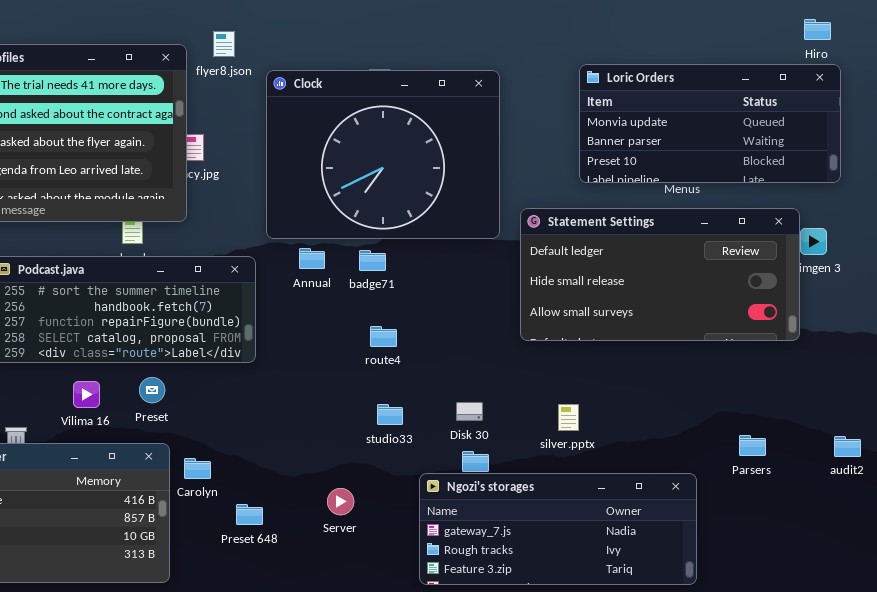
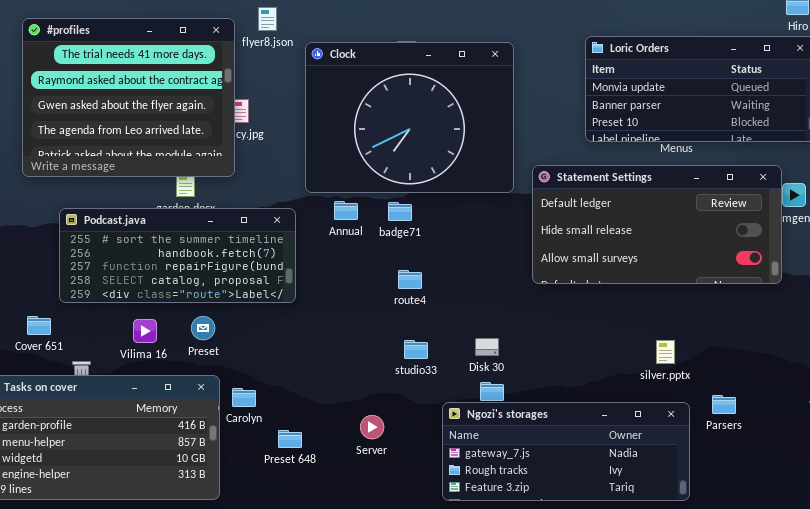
silver.pptx: [558,404,579,431] -> [656,340,675,364], moved
Parsers: [739,435,766,456] -> [712,395,736,414], moved

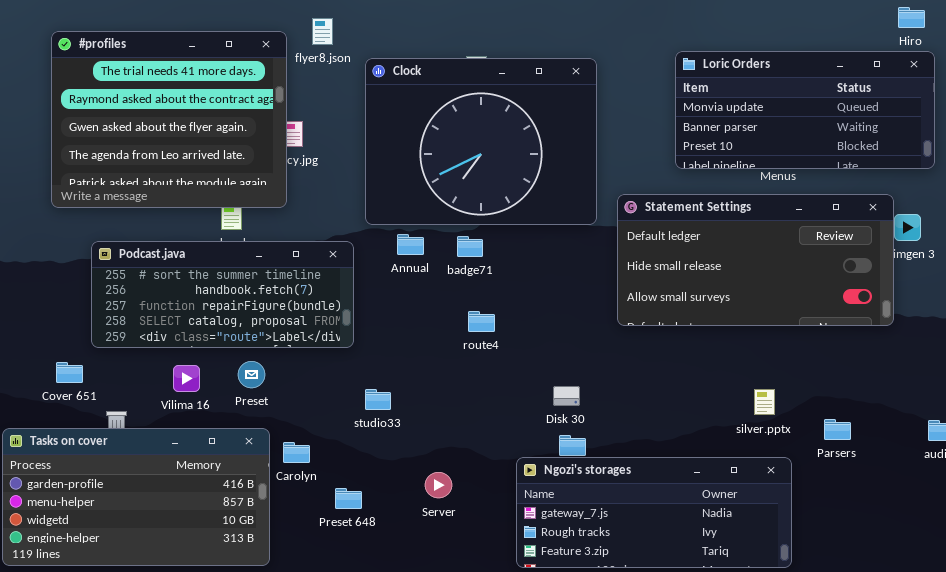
studio33: [404,340,428,359] -> [365,389,391,410], moved
Parsers: [712,395,736,414] -> [824,419,851,440], moved

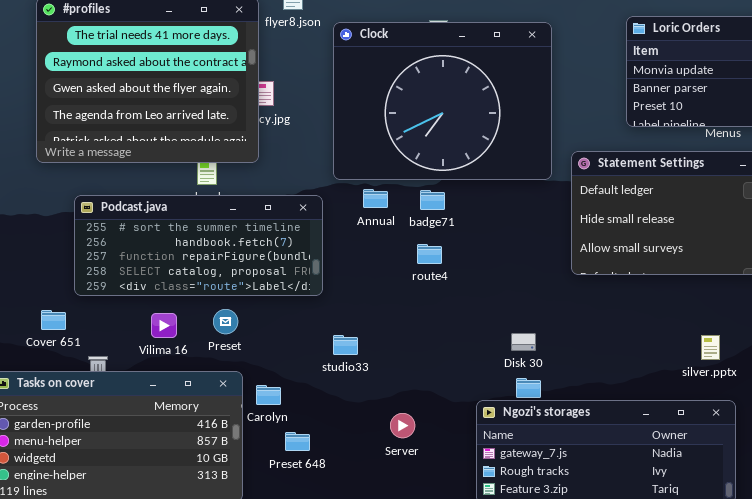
route4: [468,311,495,332] -> [417,244,442,264], moved
Preset 648: [335,488,362,509] -> [285,432,310,451], moved

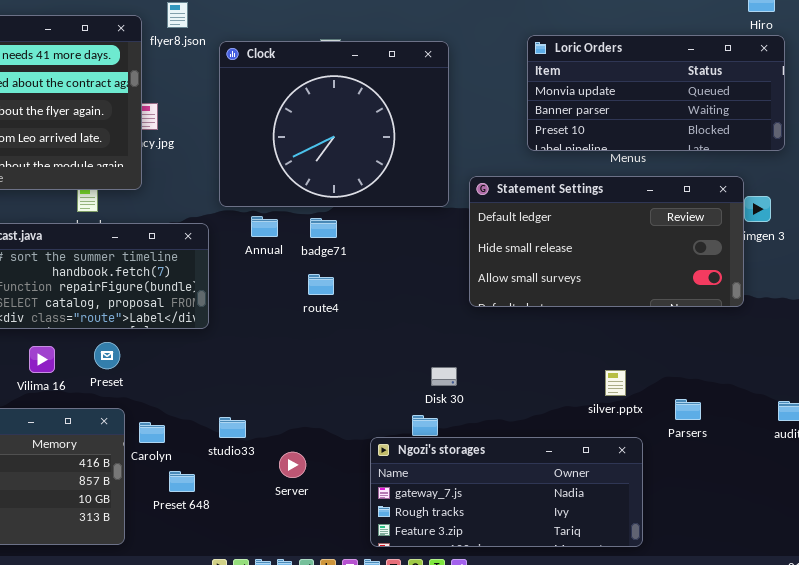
Disk 30: [511,333,536,351] -> [431,367,457,386], moved
studio33: [333,335,358,355] -> [219,417,246,438], moved

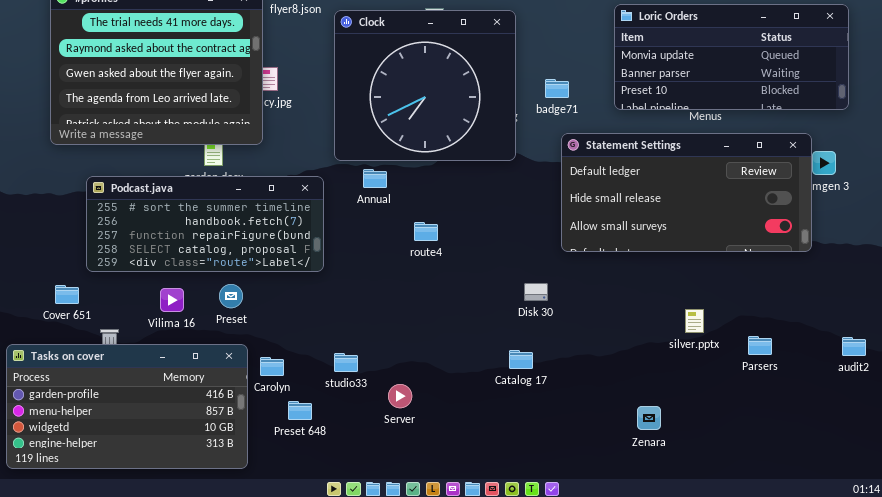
Clock: [219,41,449,207] -> [334,10,516,161], resized
badge71: [310,218,337,238] -> [545,79,569,98], moved
Disk 30: [431,367,457,386] -> [524,283,548,301], moved
Ngozi's storages: [370,437,643,547] -> none, closed

